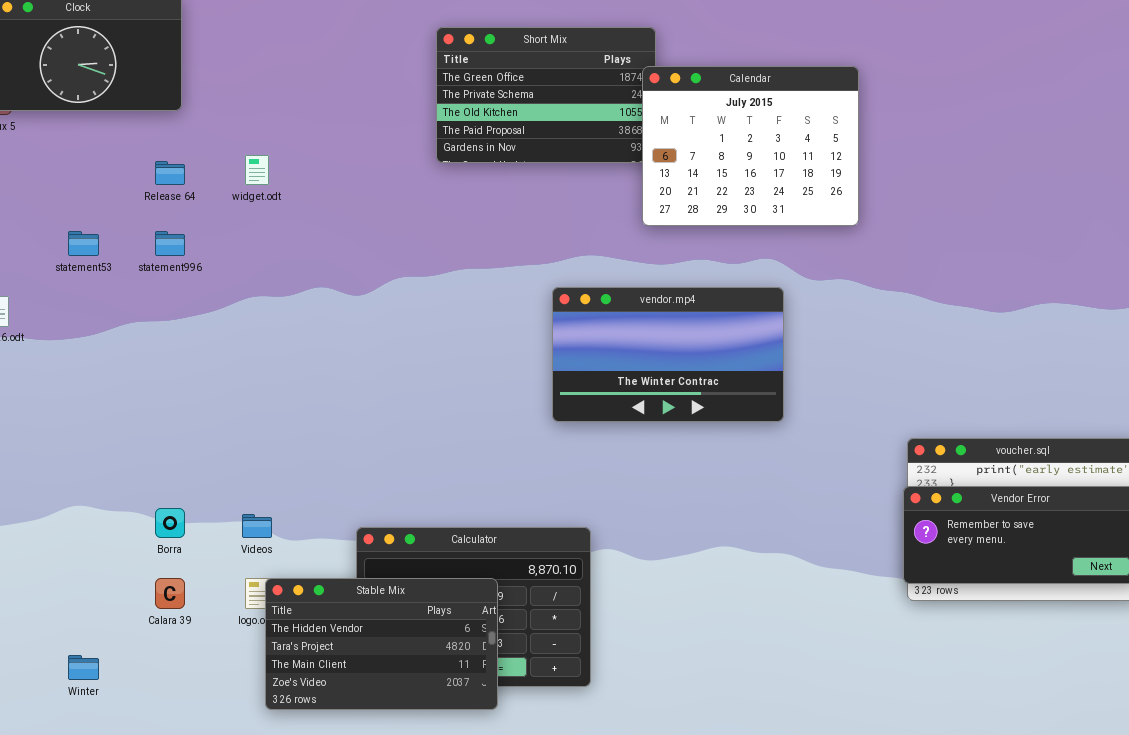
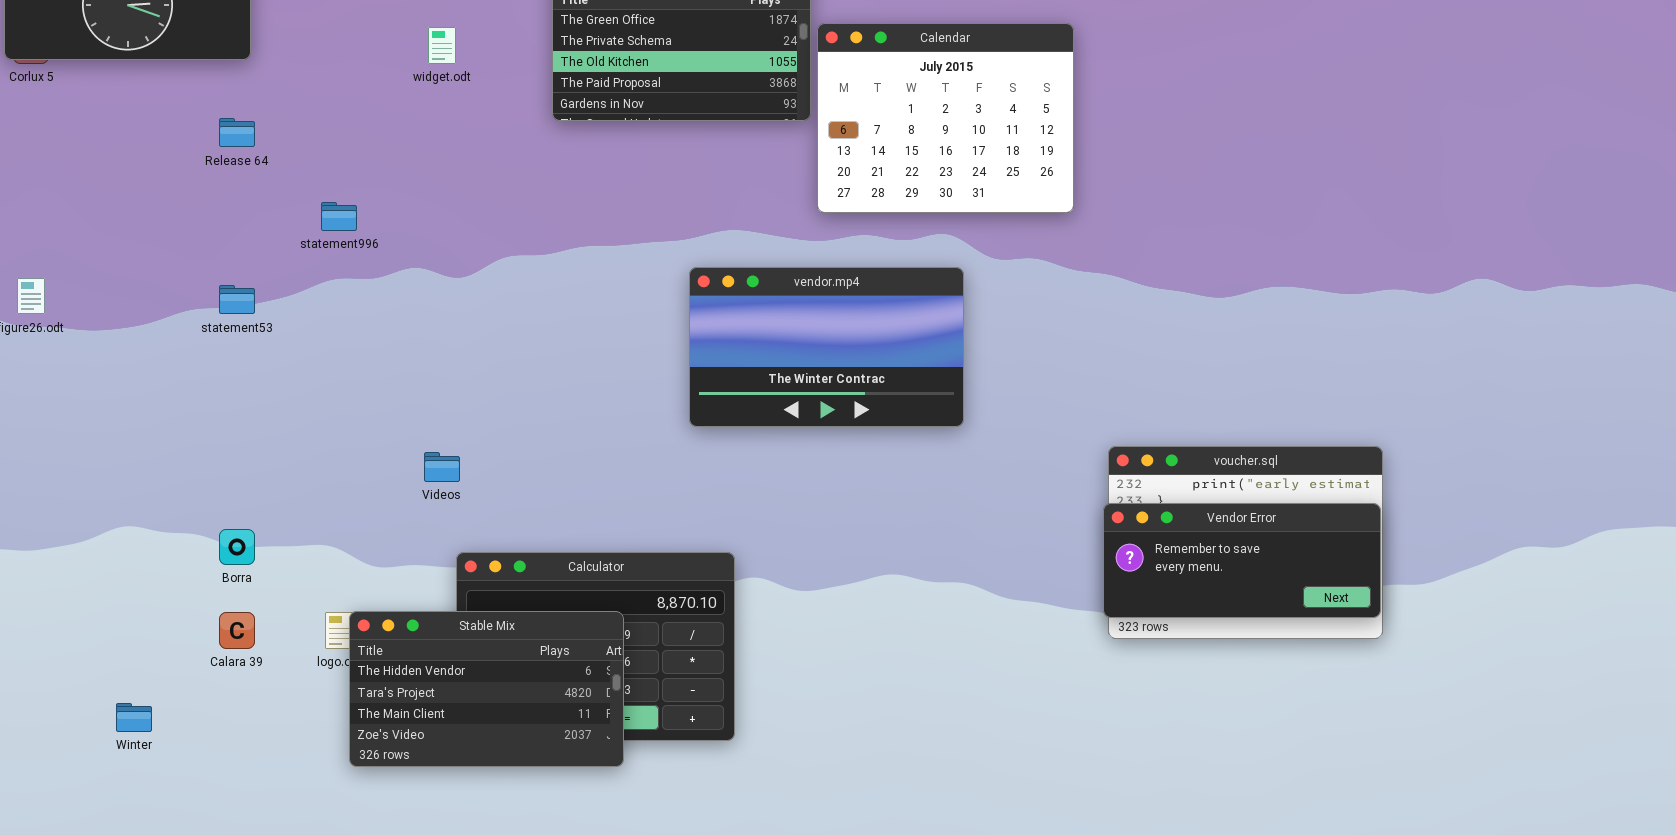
Calendar: [642,66,859,226] -> [817,23,1074,213], moved
widget.odt: [245,155,269,185] -> [428,27,456,64], moved
statement53: [68,231,99,256] -> [219,285,255,314], moved
statement996: [155,231,185,256] -> [321,202,357,231], moved
Videos: [242,514,272,538] -> [424,452,460,482], moved

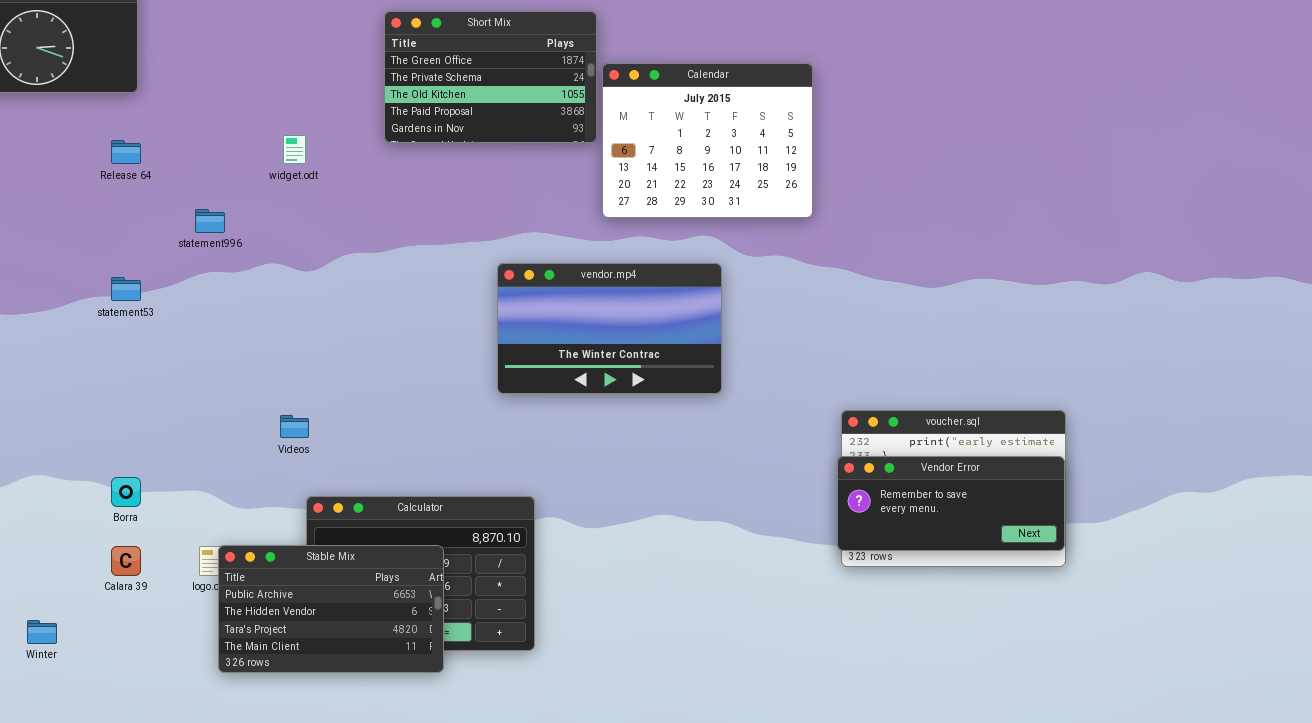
widget.odt: [428,27,456,64] -> [283,135,306,164], moved
Stable Mix: [349,611,624,767] -> [218,545,444,673], scrolled up 1 row

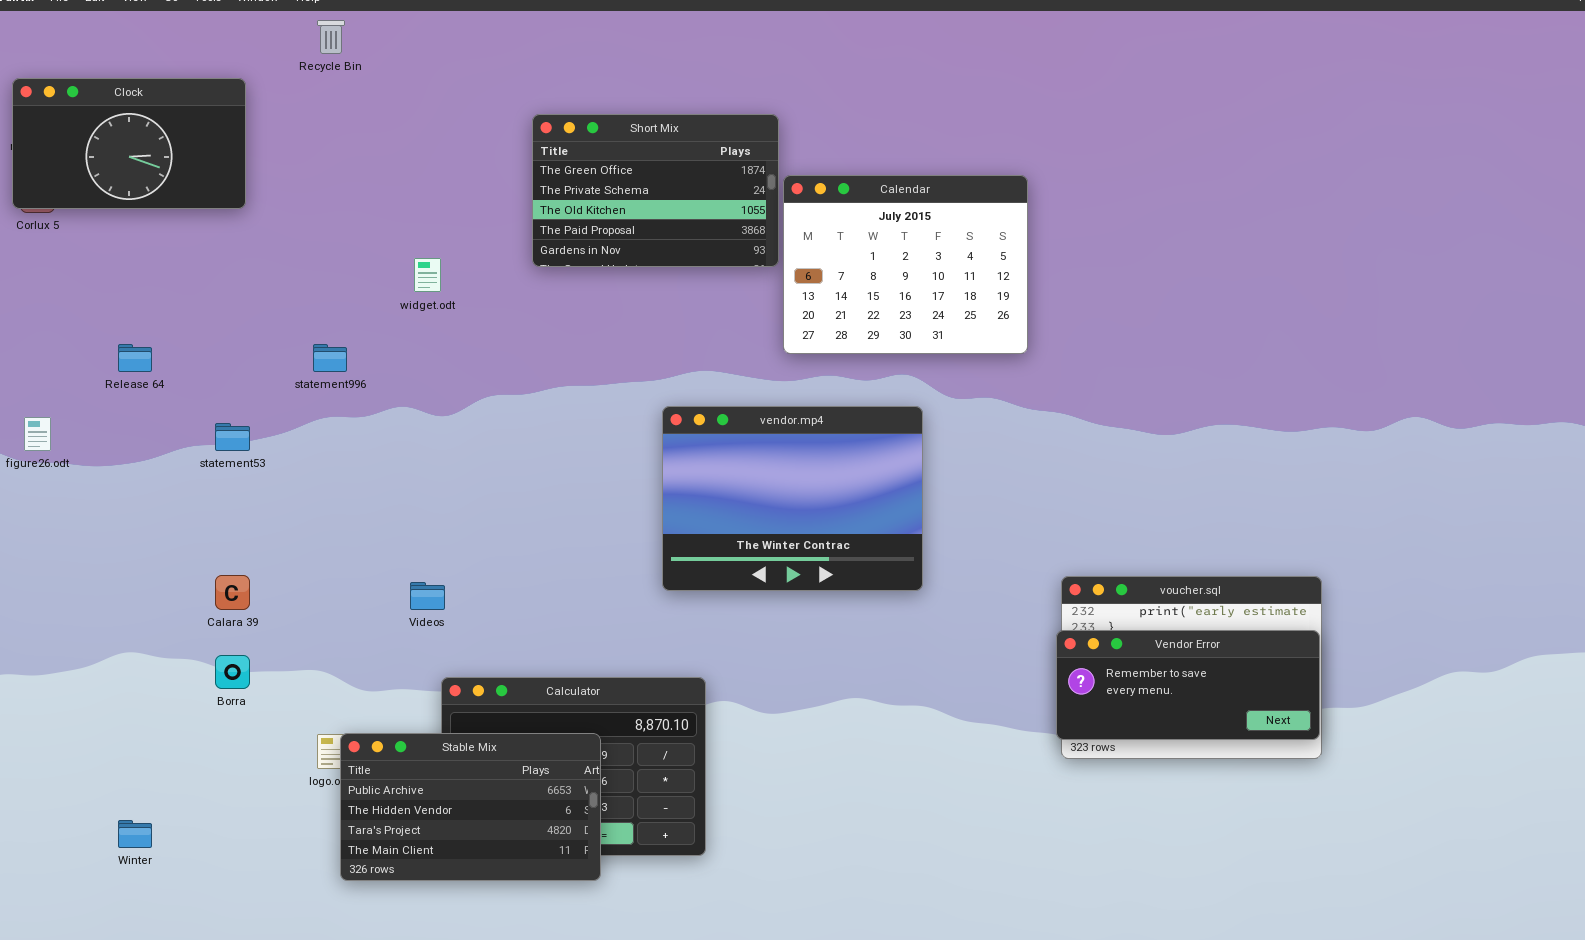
Release 64: [111,140,141,164] -> [118,344,152,372], moved
vendor.mp4: [497,263,722,394] -> [662,406,923,591], resized
Calara 39: [111,546,141,576] -> [215,575,250,610], moved

